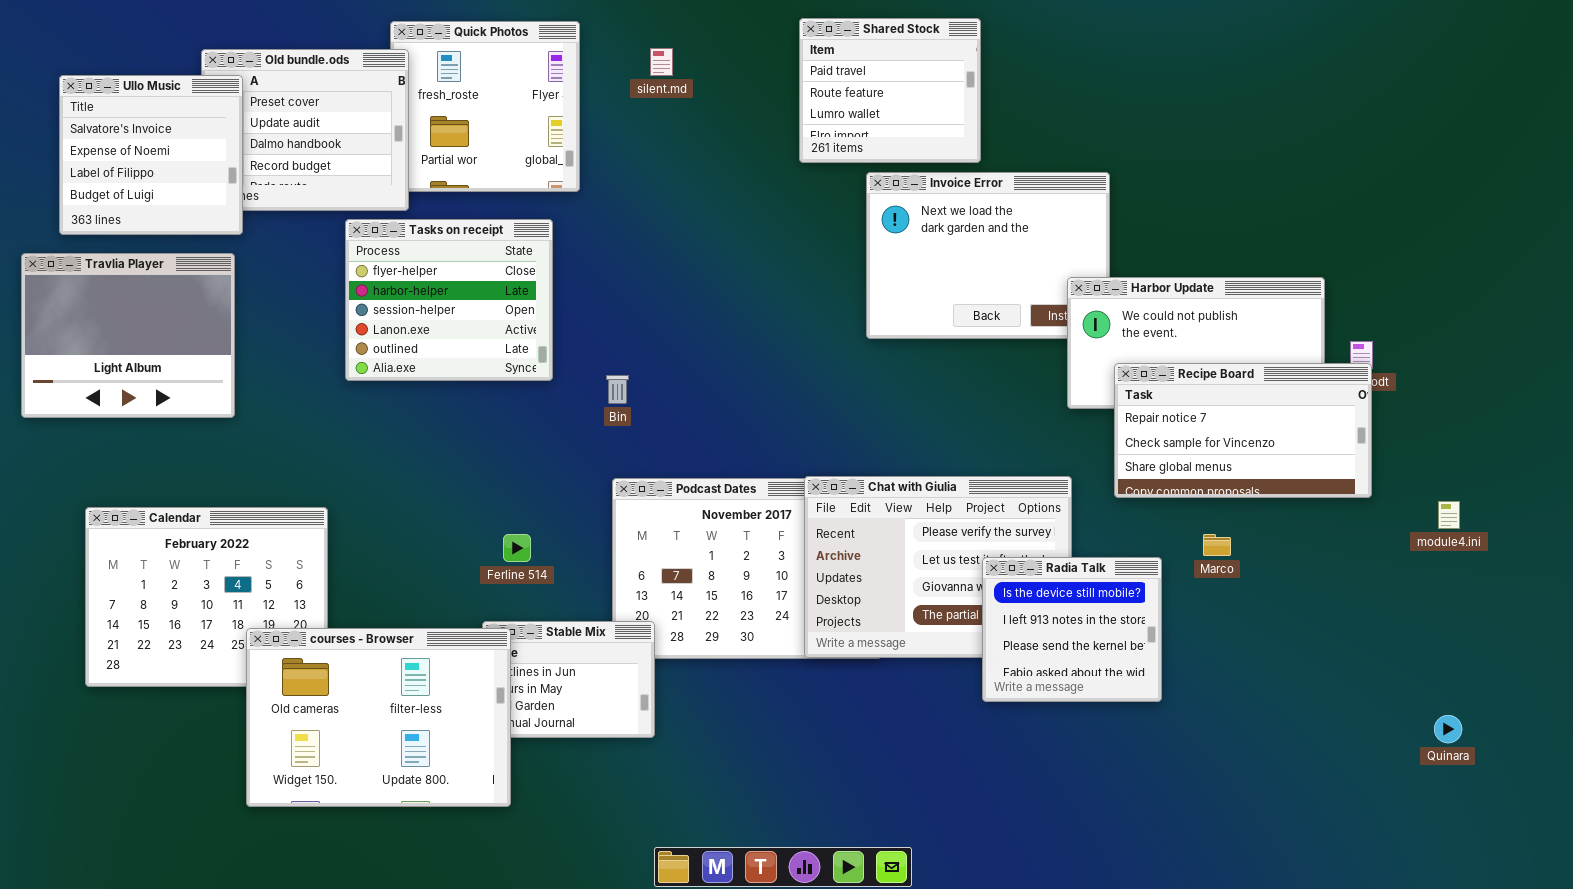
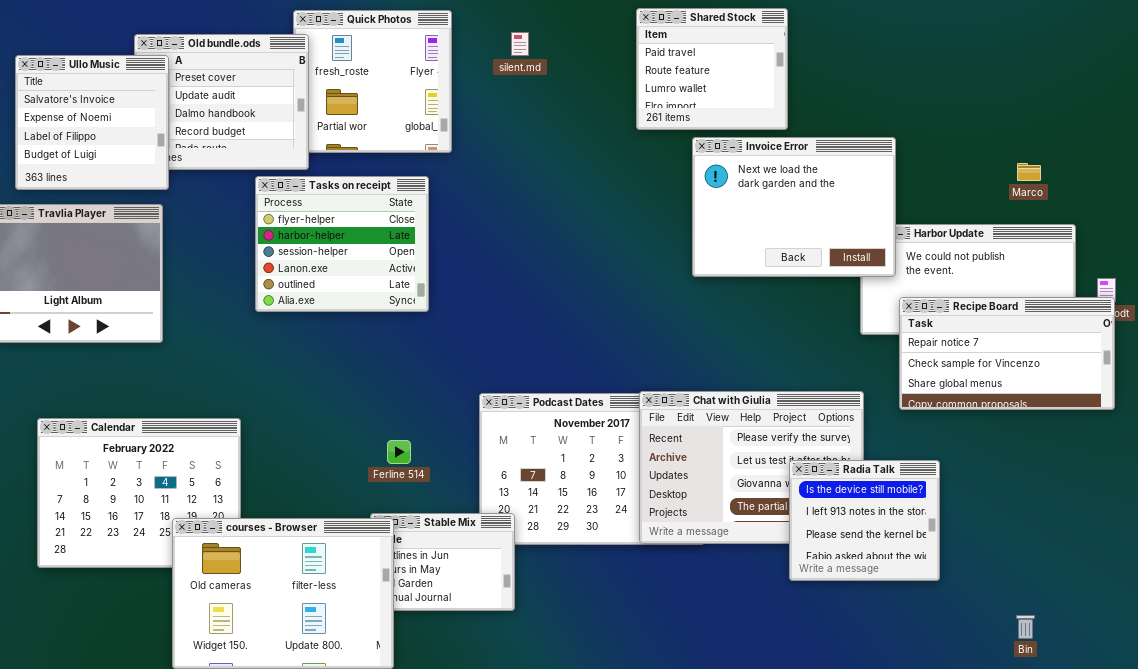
Invoice Error: [866,172,1110,339] -> [692,137,896,277], raised
Bin: [606,375,629,404] -> [1016,615,1035,639], moved
Marco: [1203,534,1231,556] -> [1017,163,1041,181], moved

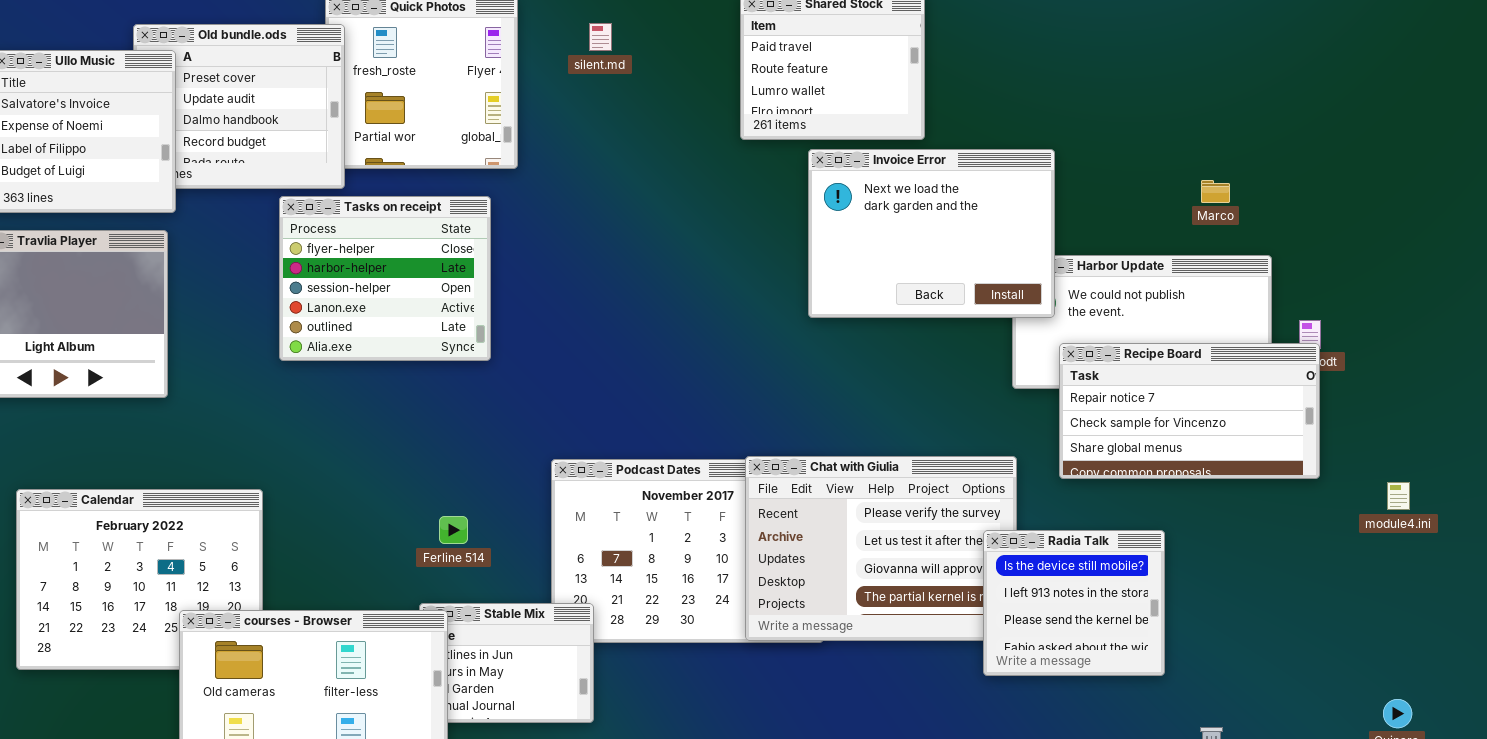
Radia Talk: [789,460,940,581] -> [983,530,1165,676], moved

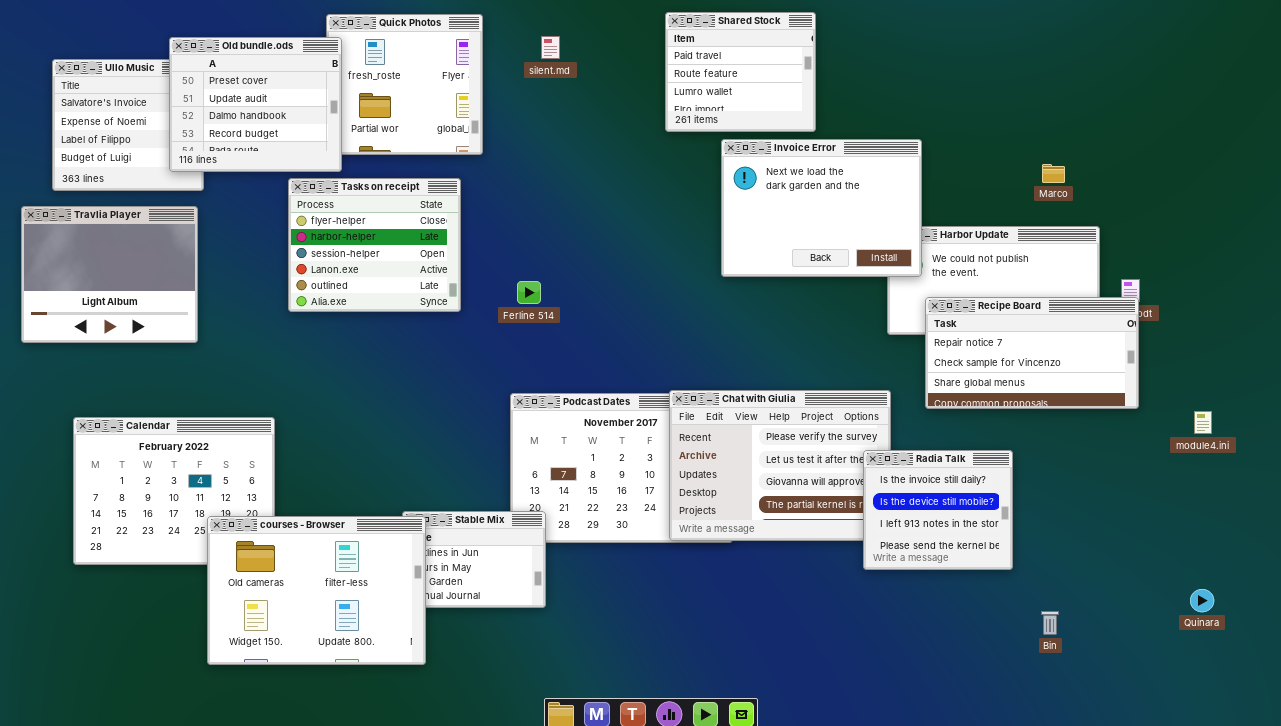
Old bundle.ods: [133,24,345,189] -> [169,37,342,172], raised
Ferline 514: [439,516,468,544] -> [517,281,541,304], moved
Radia Talk: [983,530,1165,676] -> [863,450,1013,570], scrolled up 1 row

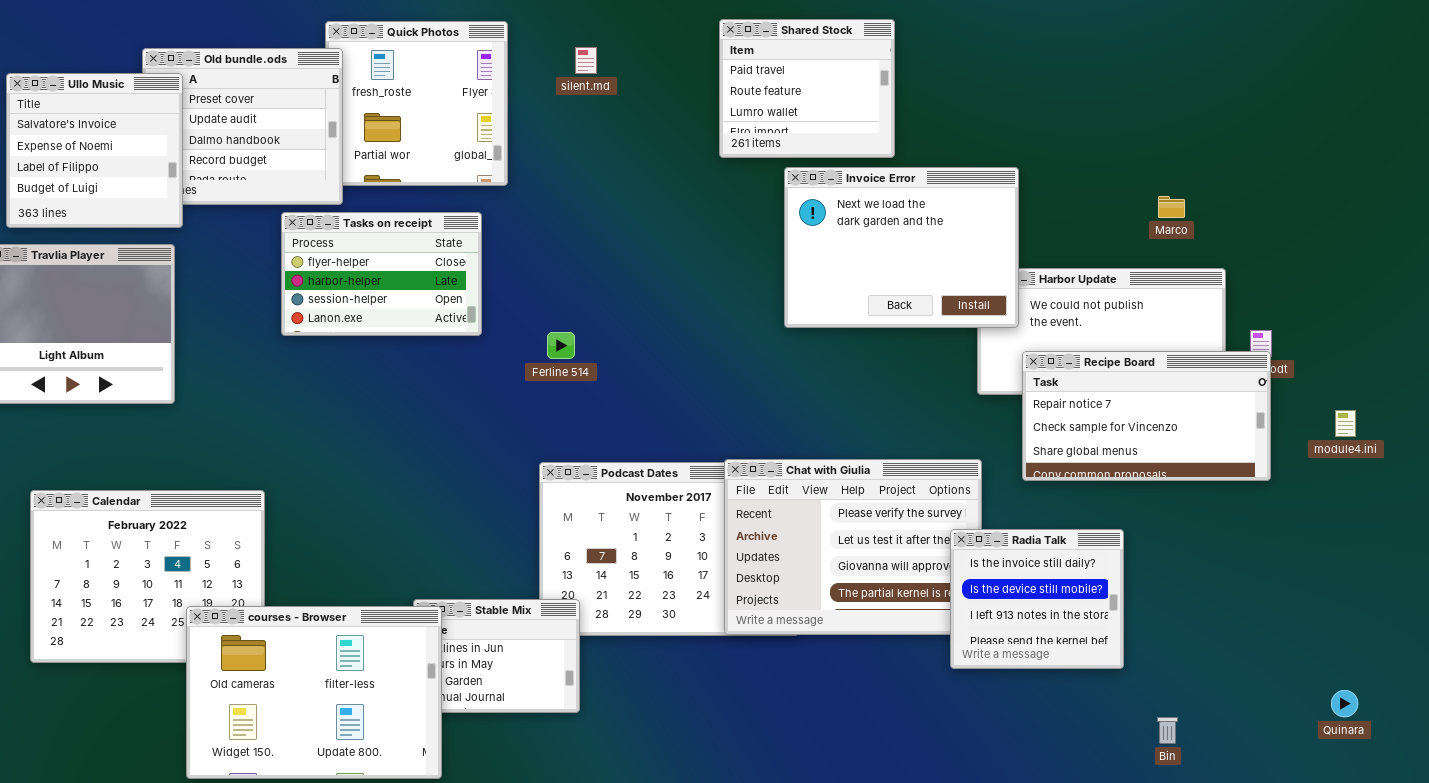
Ullo Music: [52,59,204,191] -> [6,73,183,228], raised
Tasks on receipt: [288,178,461,312] -> [281,212,482,336], resized
module4.ini: [1194,411,1212,434] -> [1335,410,1356,437], moved

